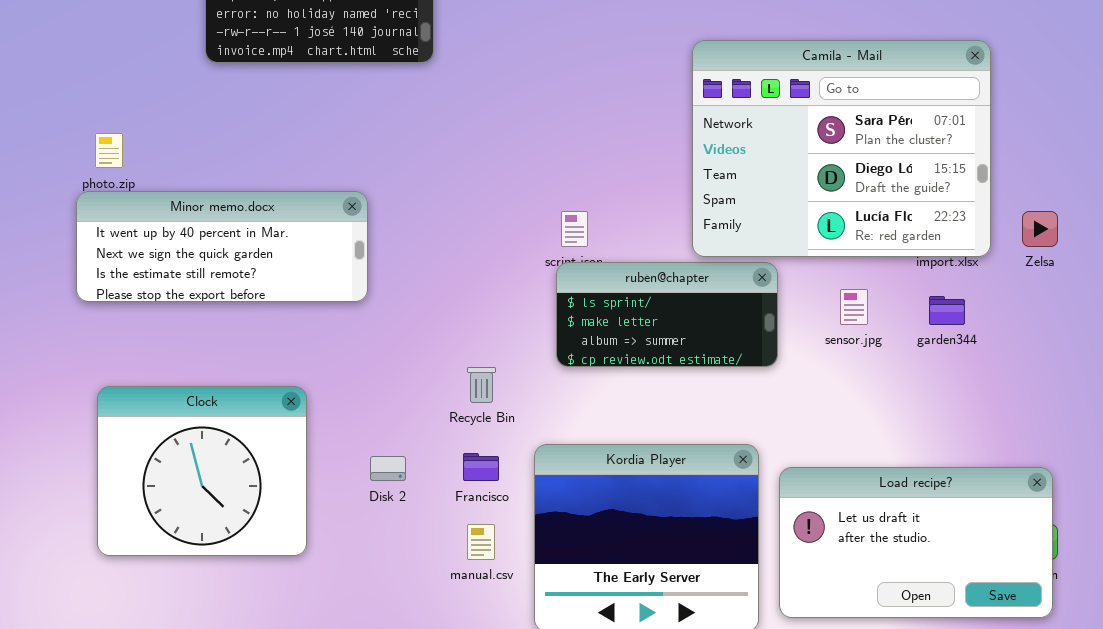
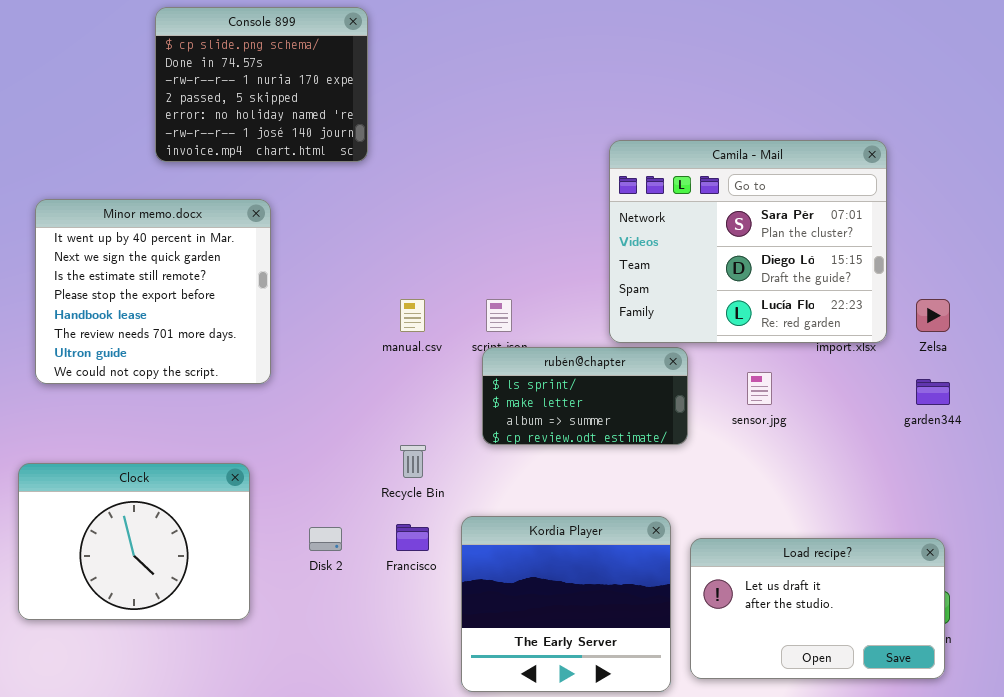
Minor memo.docx: [76,191,368,302] -> [35,199,271,384], resized
garden344: [929,296,965,325] -> [916,379,950,405], moved
Clock: [97,386,307,556] -> [18,463,250,620], resized
manual.csv: [467,524,495,560] -> [400,299,425,332], moved

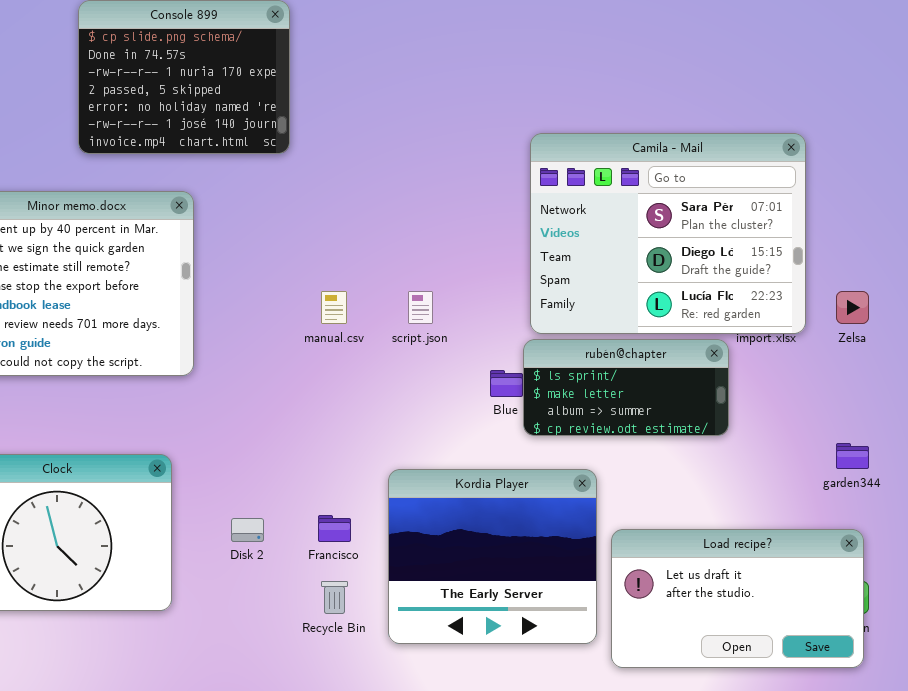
rubén@chapter: [482,347,688,445] -> [523,339,729,436], moved
garden344: [916,379,950,405] -> [836,443,869,469], moved
Recycle Bin: [400,445,426,478] -> [321,581,348,614], moved
Kordia Player: [461,516,671,692] -> [388,469,597,644], moved

